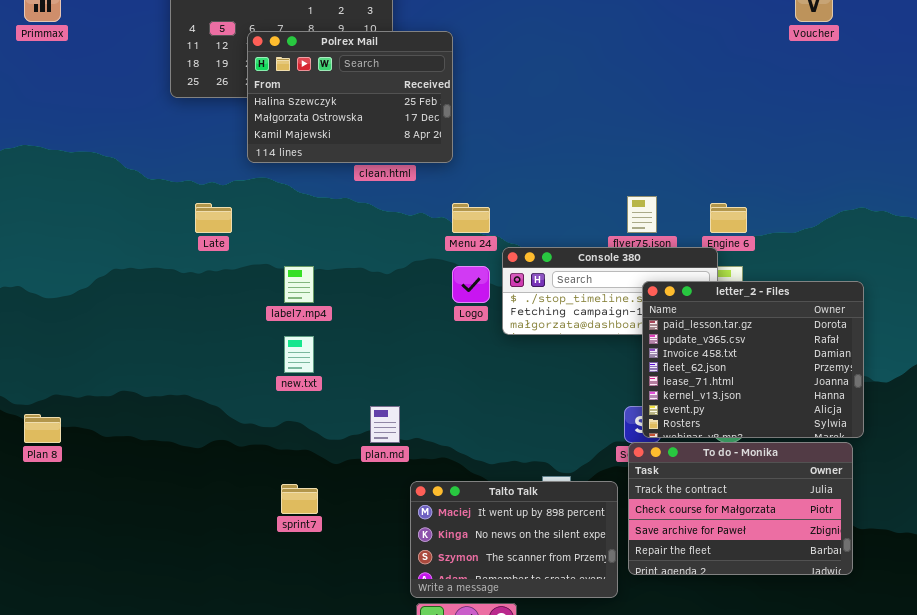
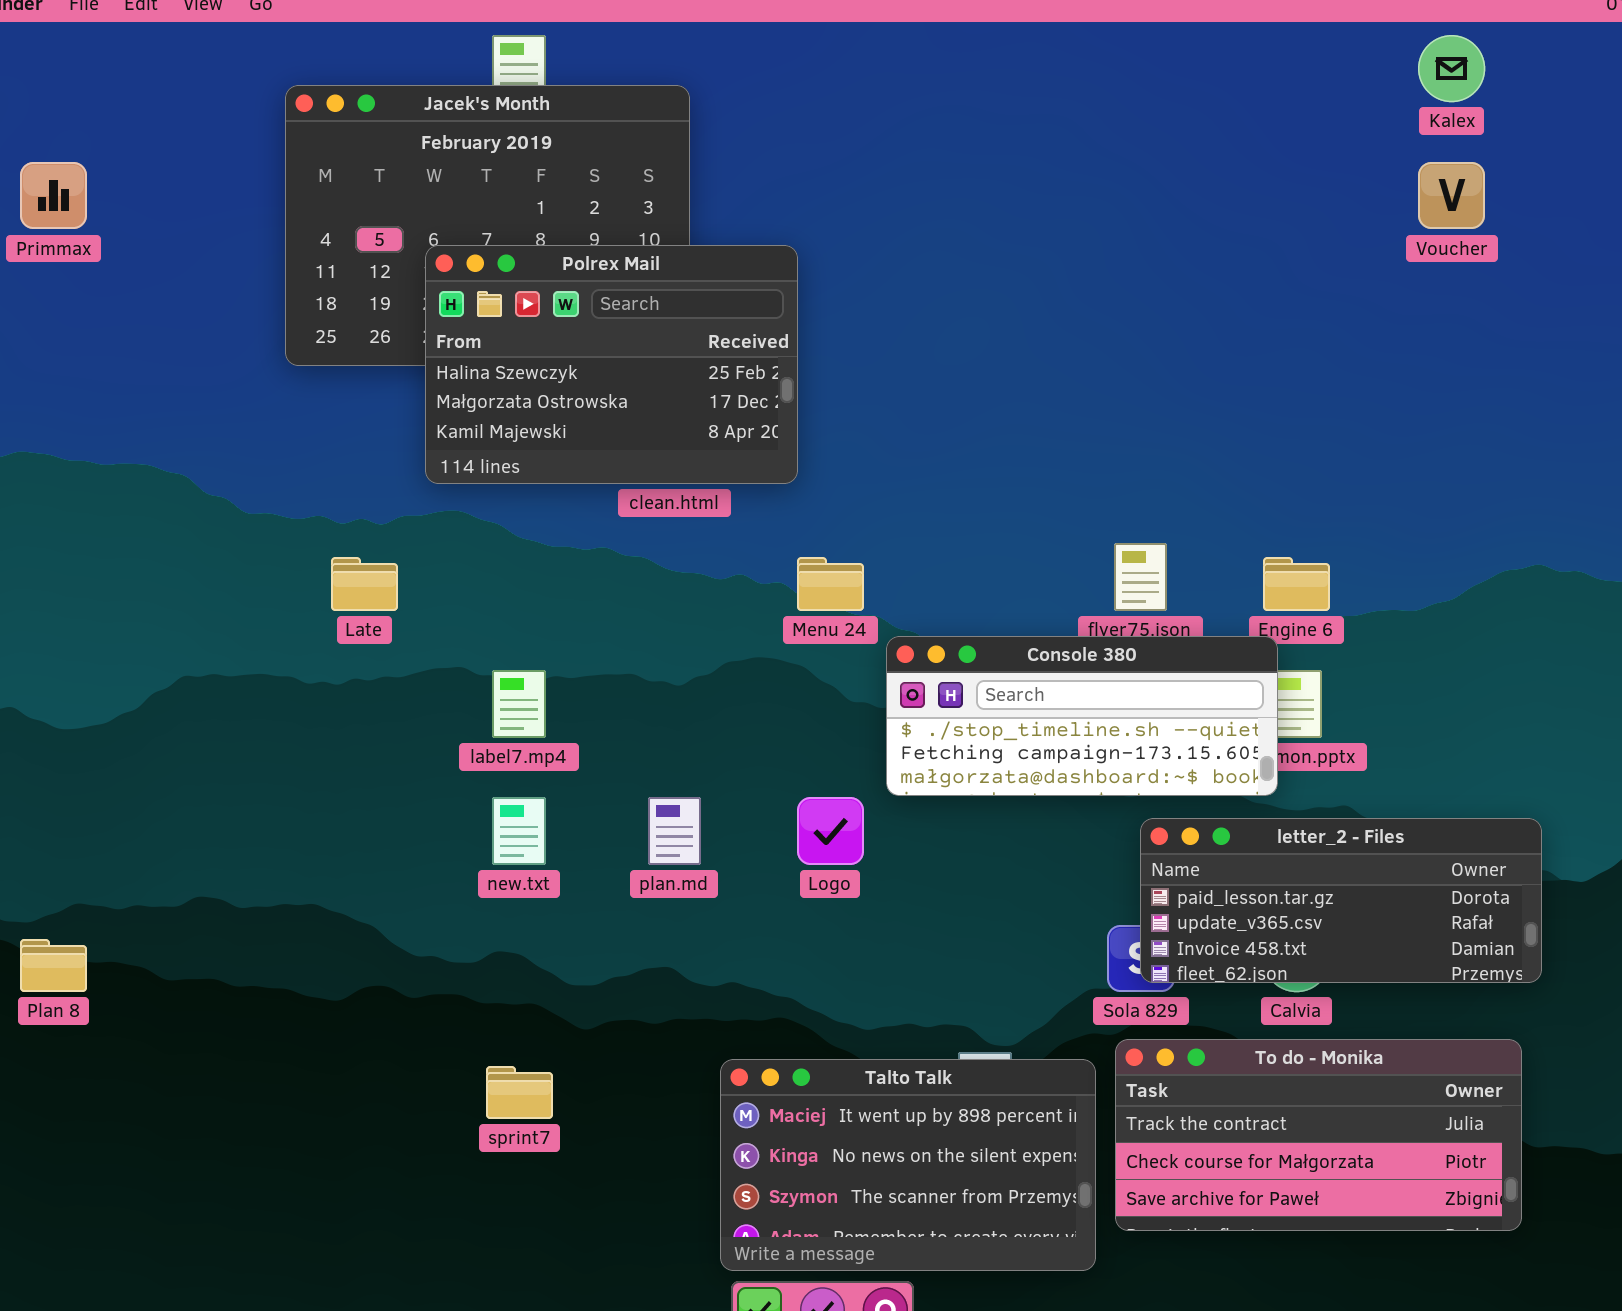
Logo: [452,266,490,303] -> [797,797,864,865], moved
letter_2 - Files: [642,281,864,438] -> [1140,818,1542,983], resized
plan.md: [370,406,400,443] -> [648,797,701,865], moved
To do - Monika: [628,442,853,575] -> [1115,1039,1522,1231], resized

